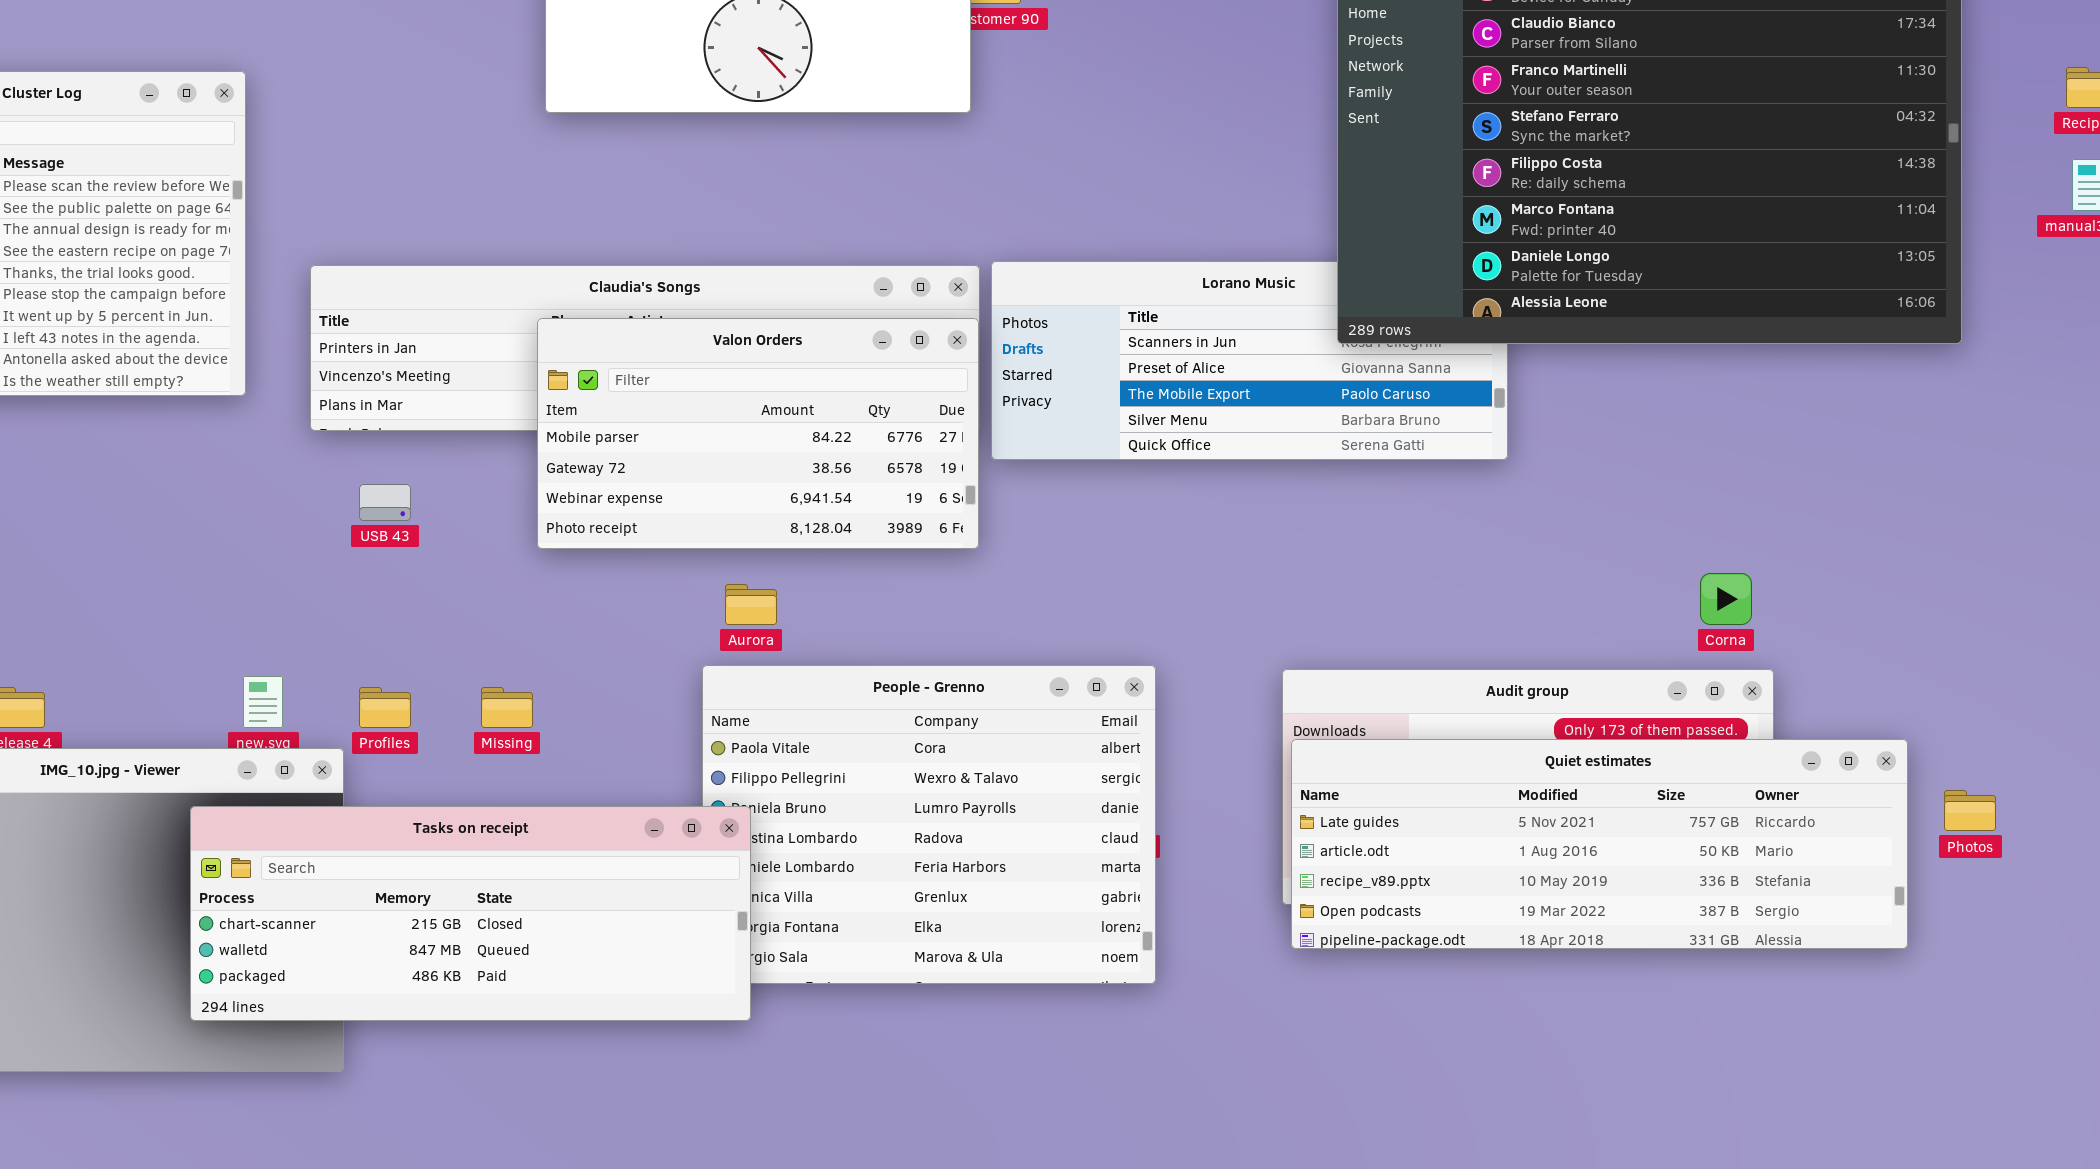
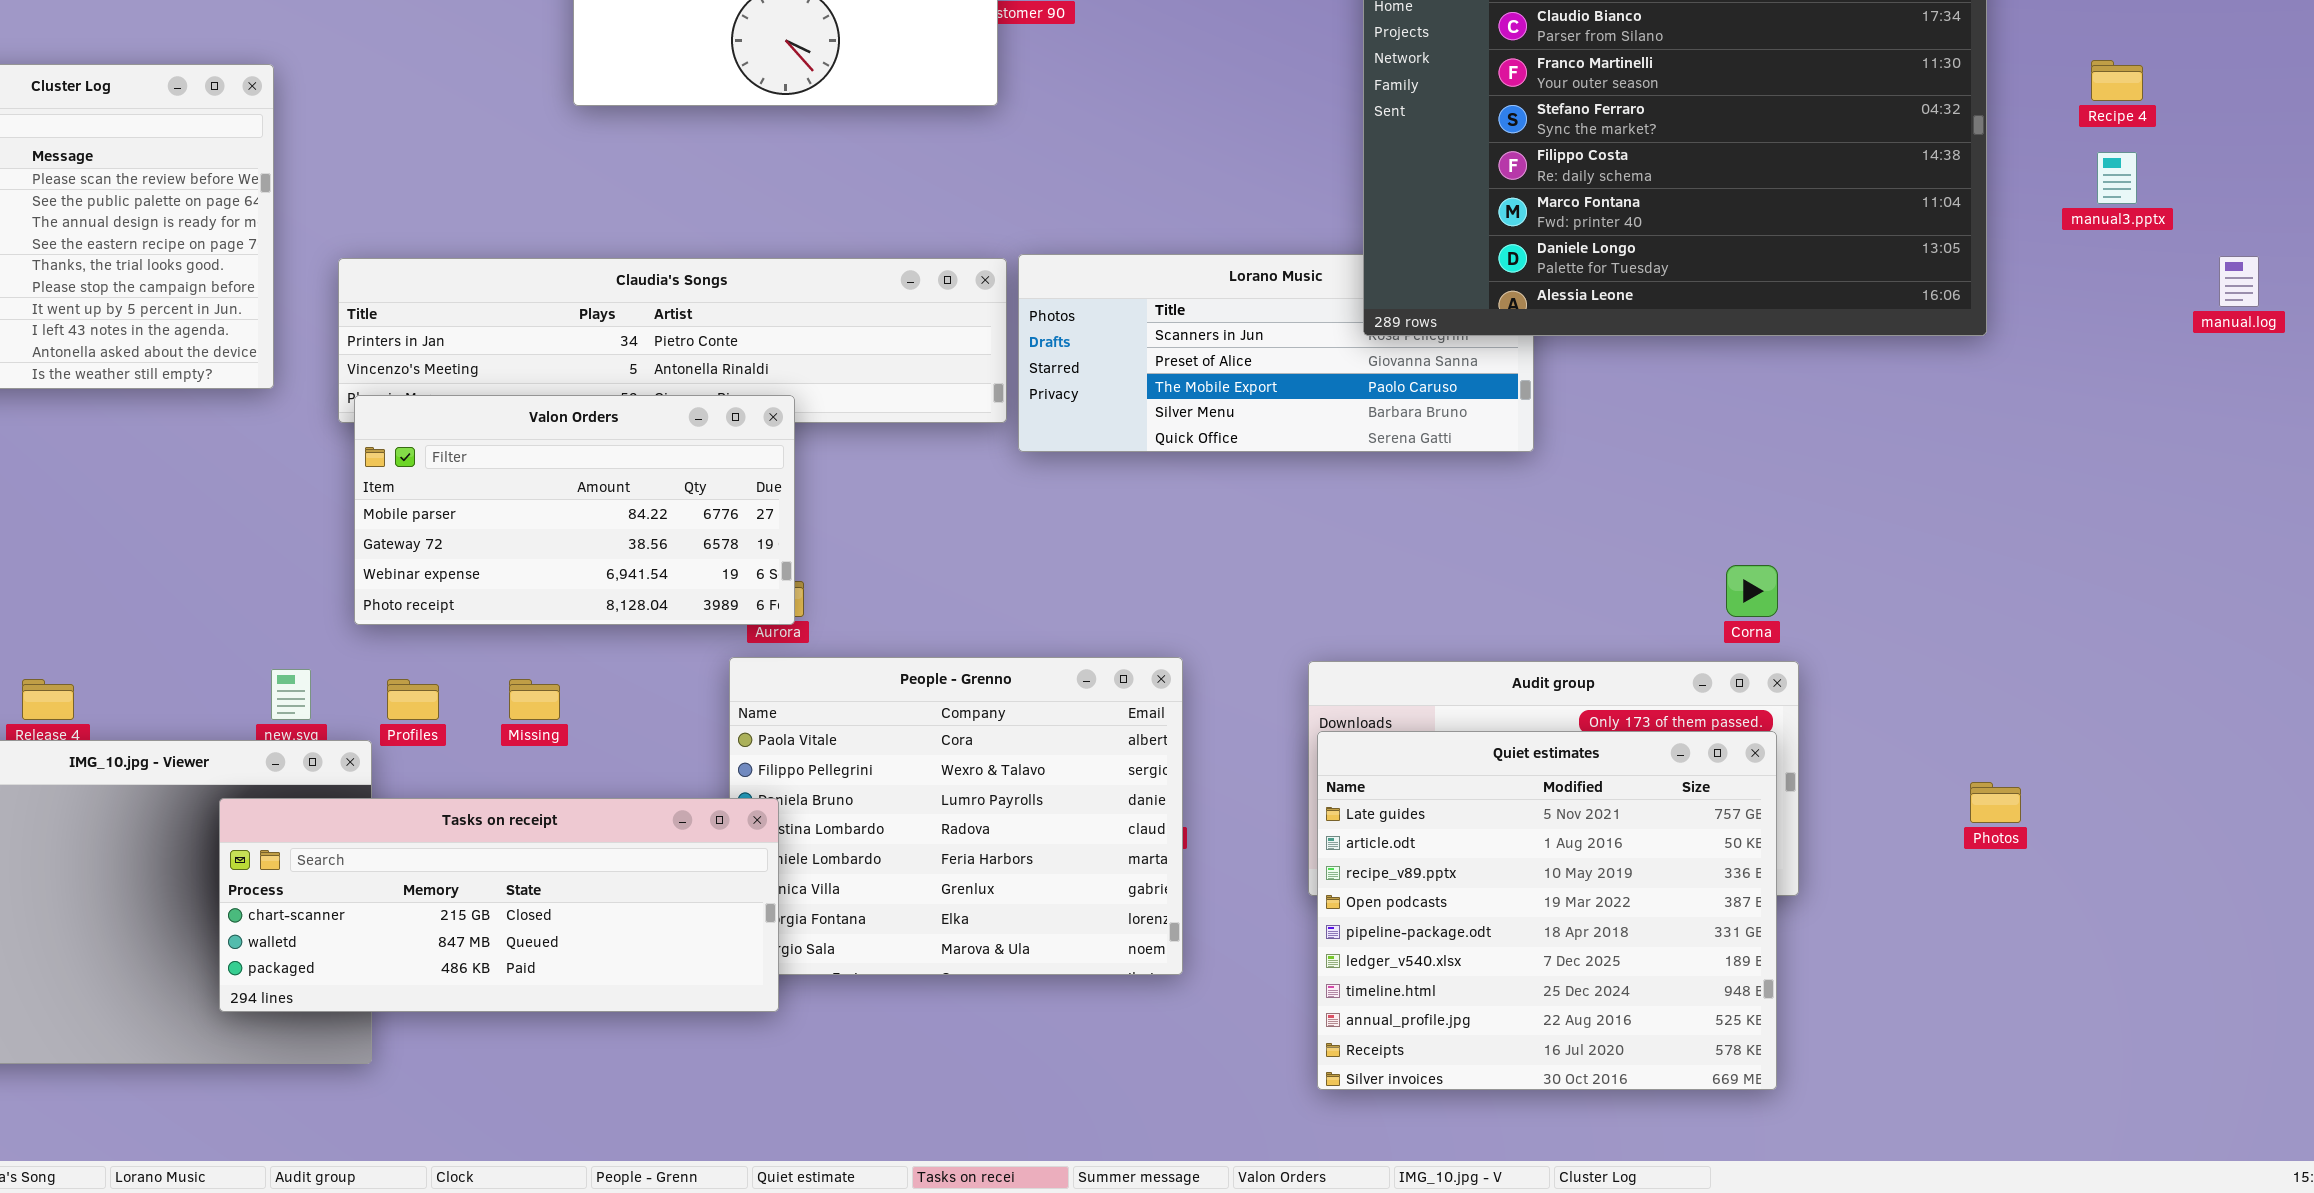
Valon Orders: [537,318,979,549] -> [354,395,795,625], moved
Quiet estimates: [1291,739,1908,949] -> [1317,731,1777,1090], resized

